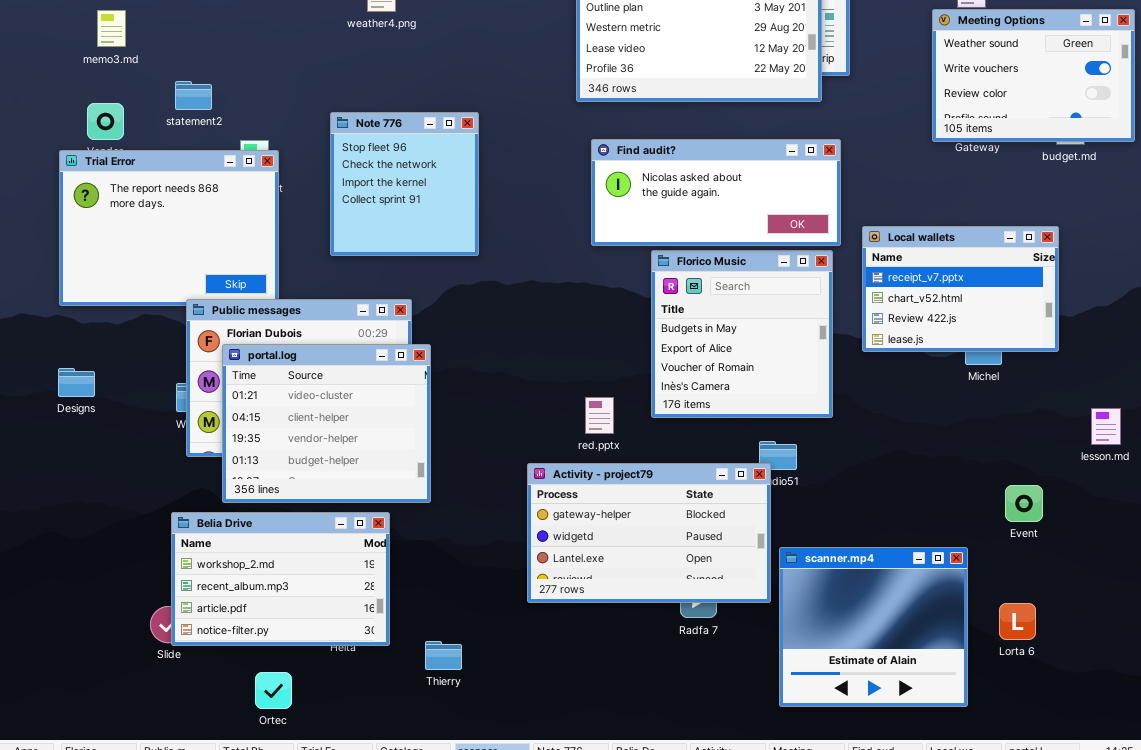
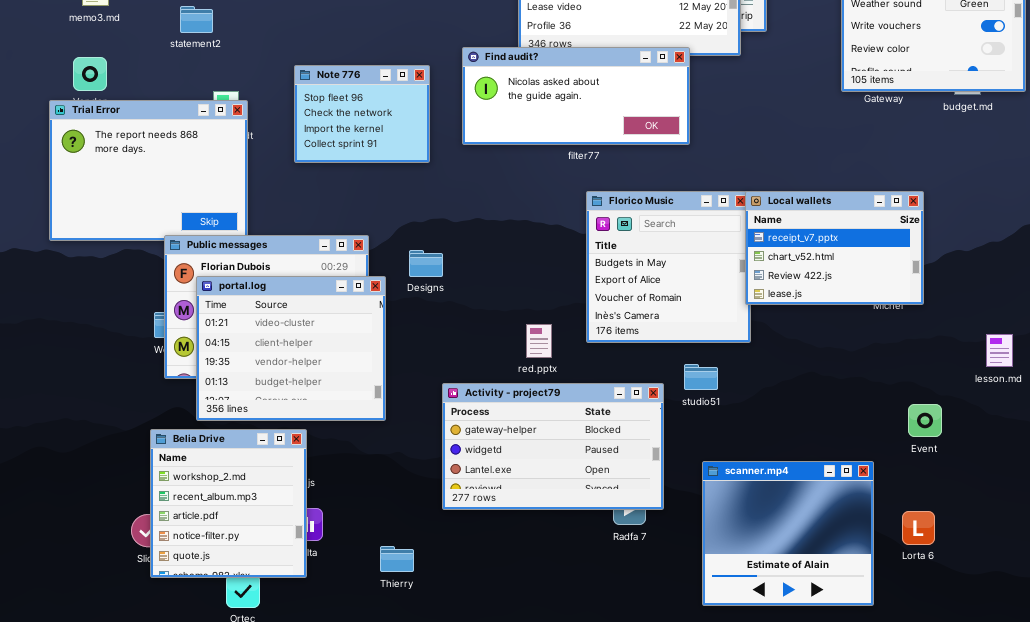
statement2: [175,81,212,110] -> [180,6,213,33], moved
Note 776: [330,112,479,256] -> [294,65,430,163], resized
Find audit?: [591,139,841,246] -> [462,47,690,145], moved
Local wallets: [862,226,1059,352] -> [745,191,924,305], moved
Designs: [58,368,95,397] -> [409,250,443,277], moved
Activity - project79: [527,463,771,603] -> [442,383,664,510], moved
Belia Drive: [171,512,390,646] -> [150,429,307,578], resized

